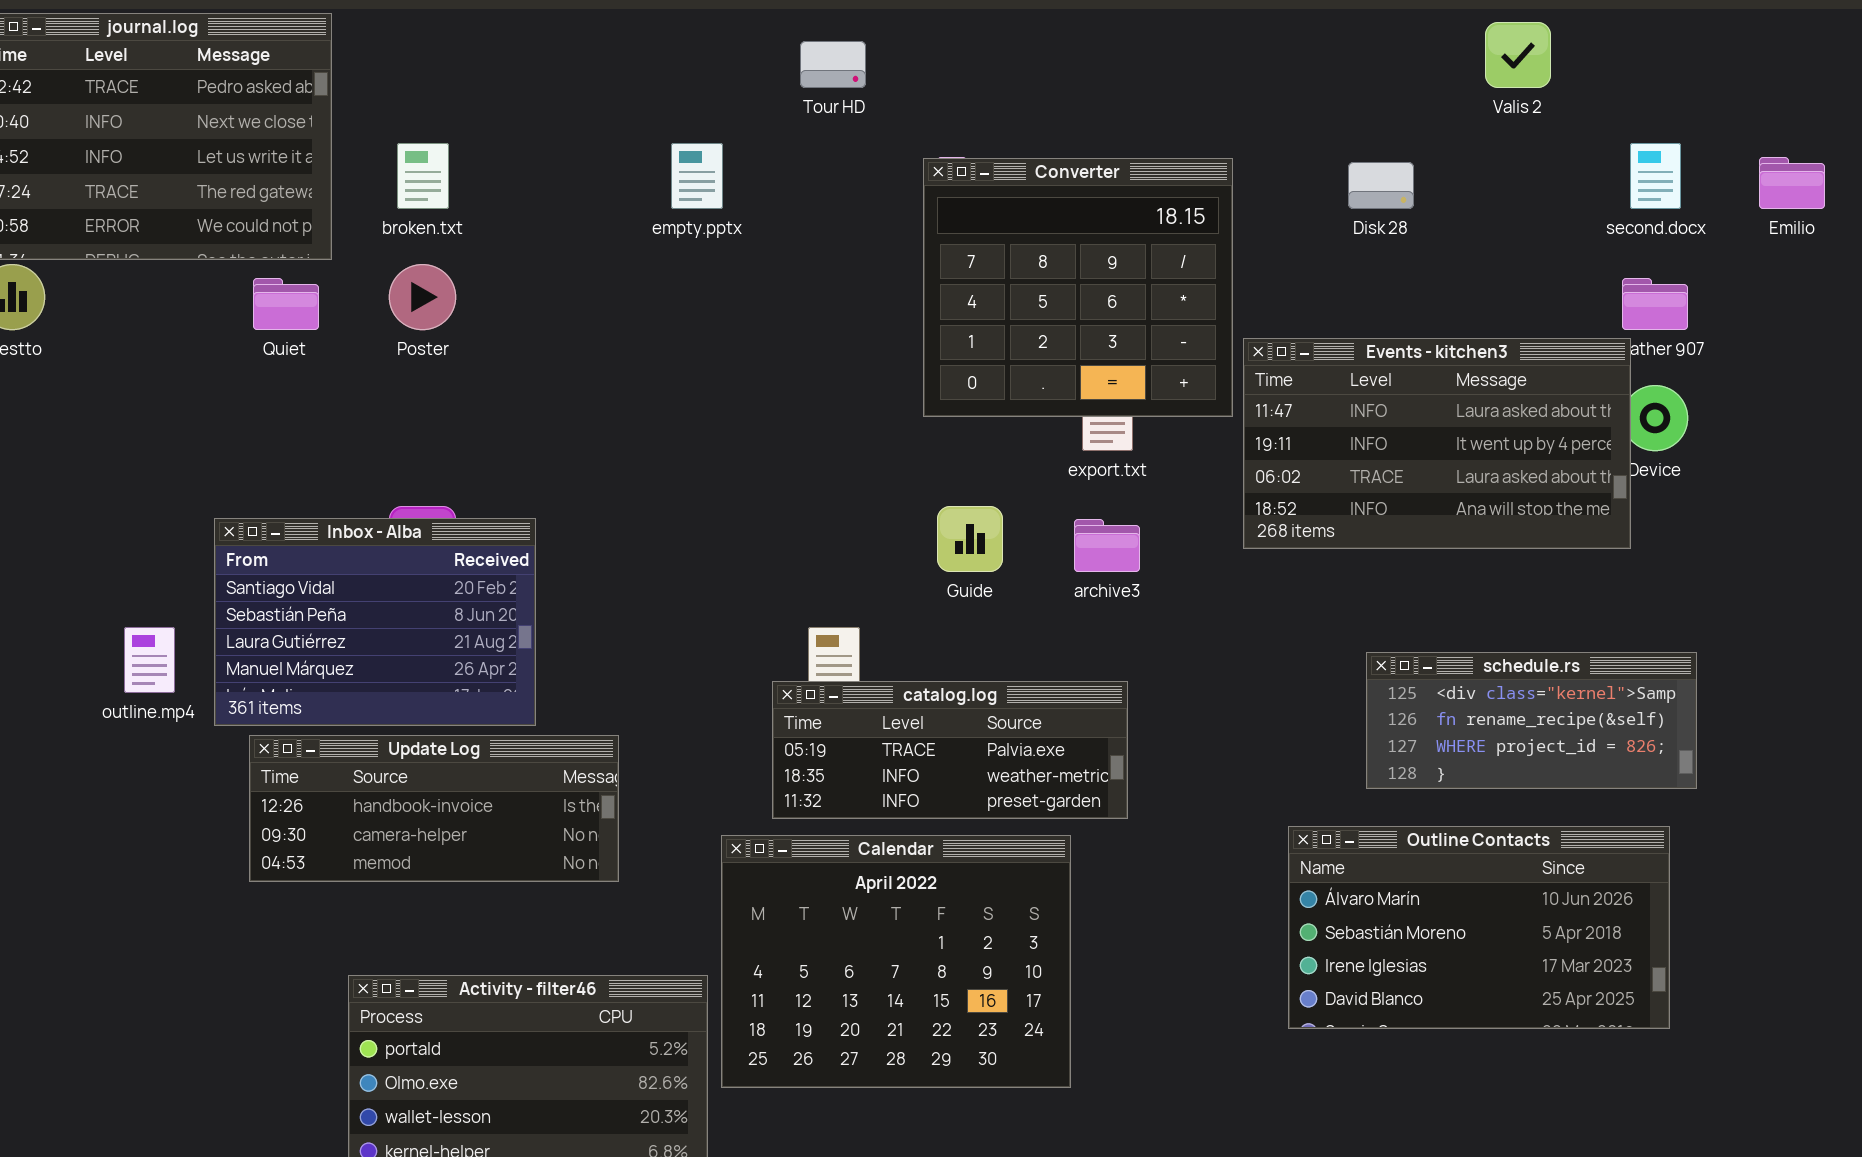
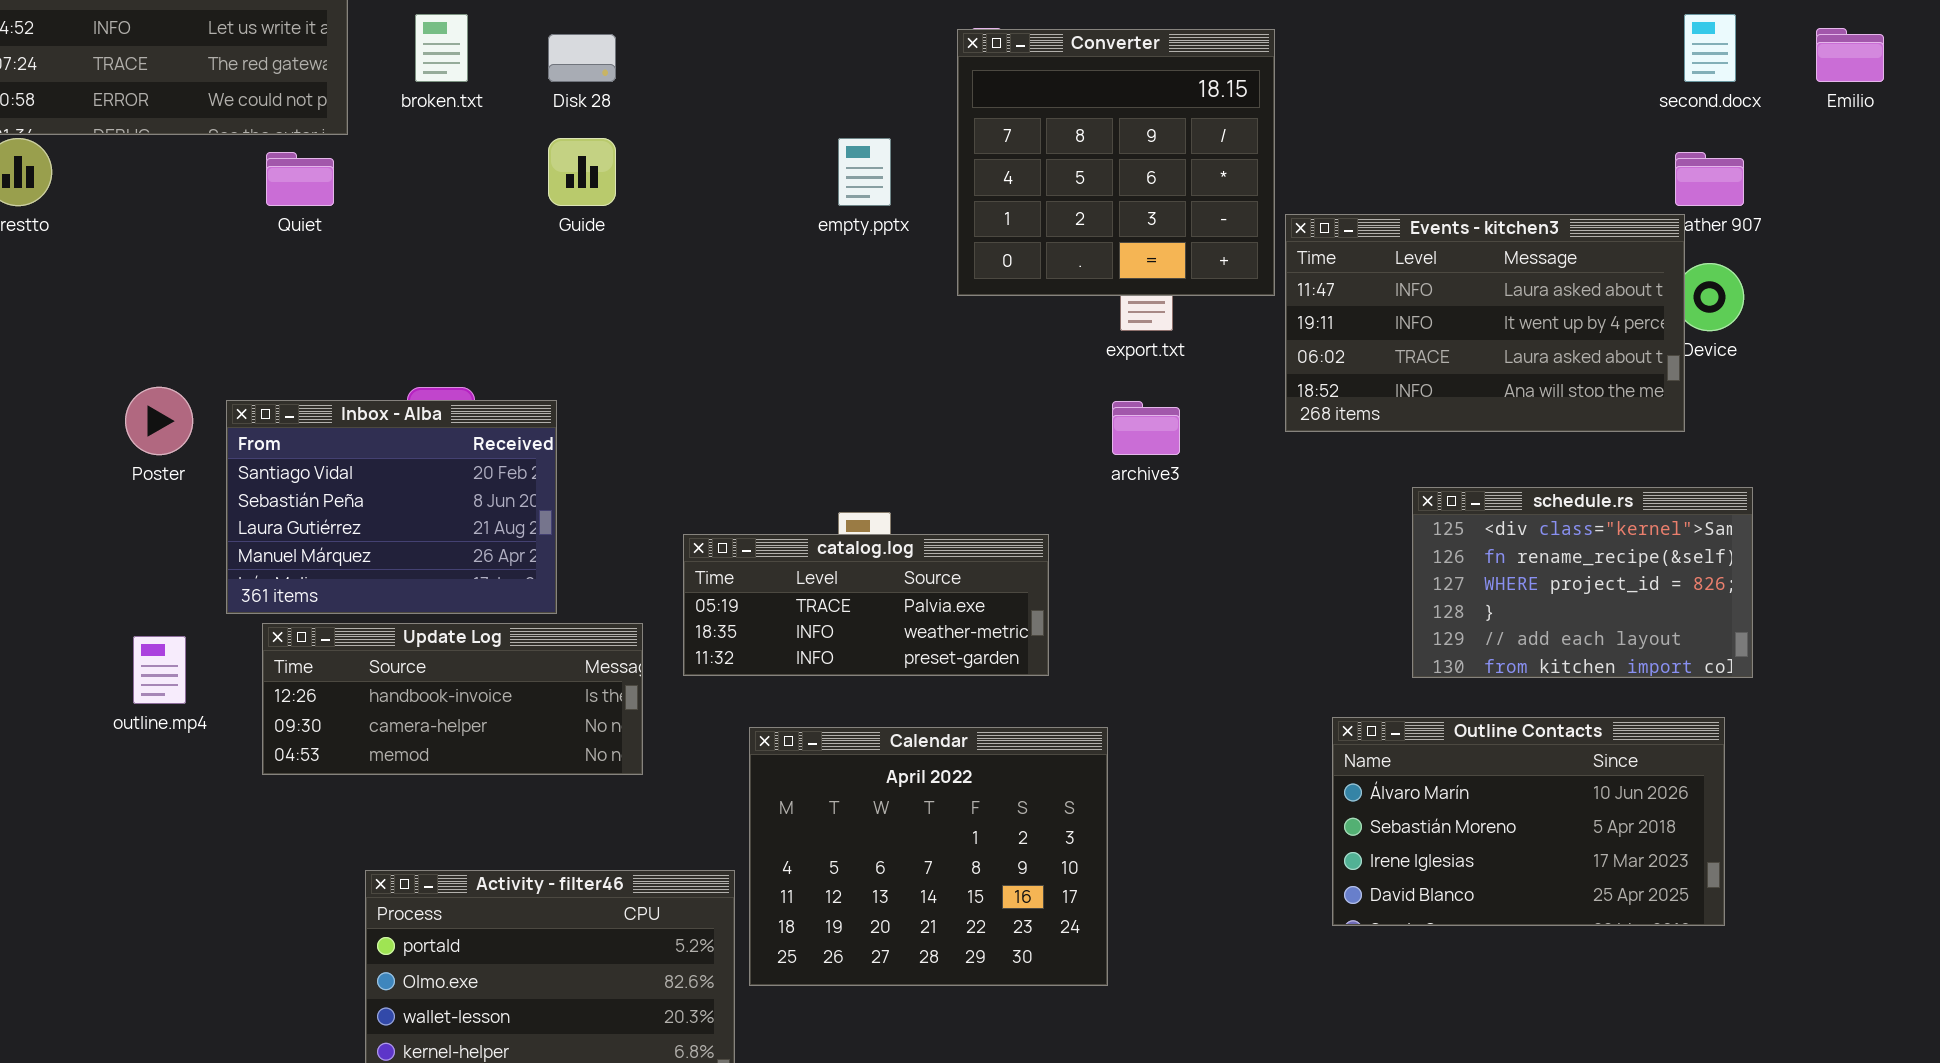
empty.pptx: [671,143,723,209] -> [838,138,891,206], moved
Disk 28: [1348,162,1414,209] -> [548,34,616,82], moved
Poster: [389,264,456,330] -> [125,387,193,455], moved
Guide: [937,506,1003,572] -> [548,138,616,206], moved
outline.mp4: [124,627,175,693] -> [133,636,186,704], moved
schedule.rs: [1366,652,1697,789] -> [1412,487,1753,678], resized
catalog.log: [772,681,1128,819] -> [683,534,1049,676], moved

